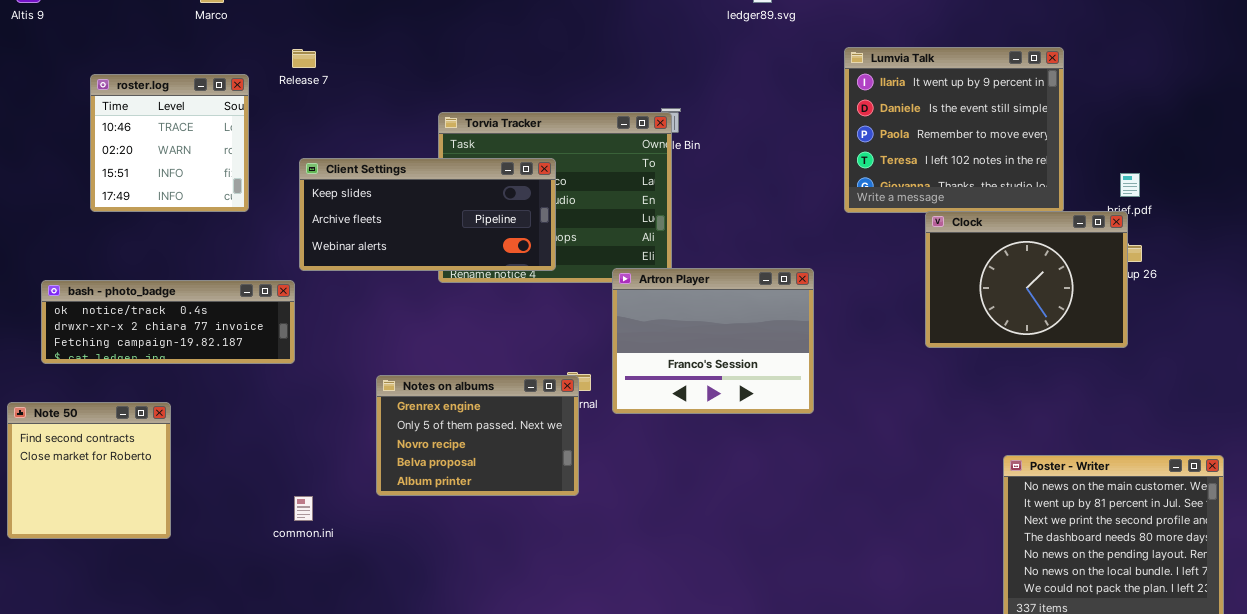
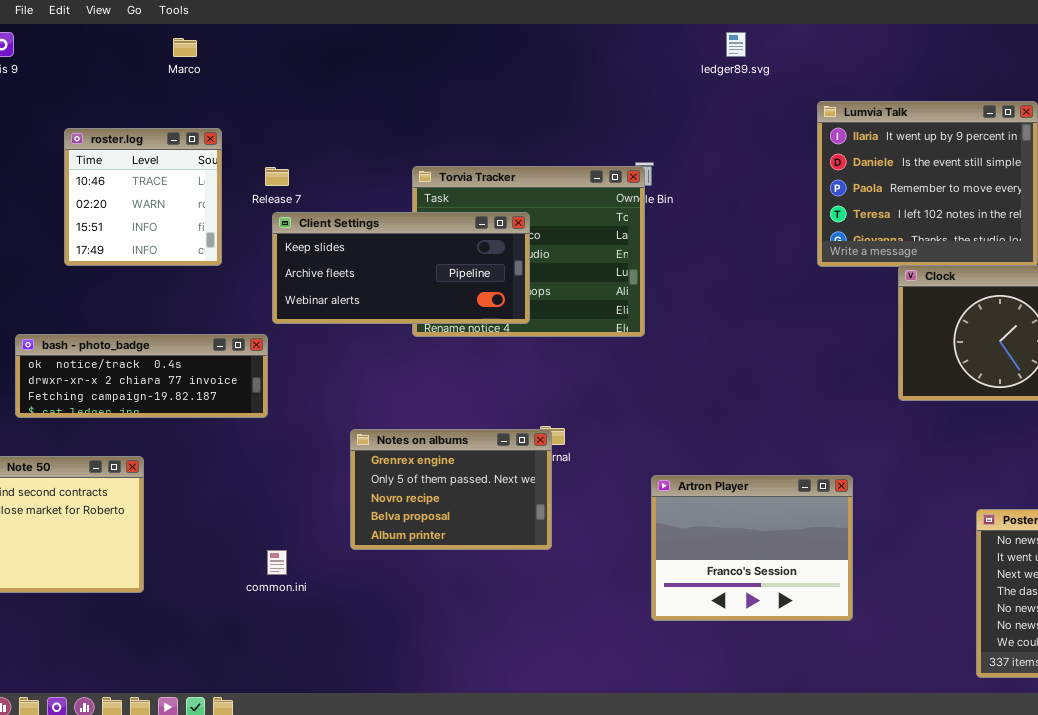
Release 7: [292,49,316,68] -> [265,167,289,186], moved
Artron Player: [612,268,814,414] -> [651,475,853,621], moved

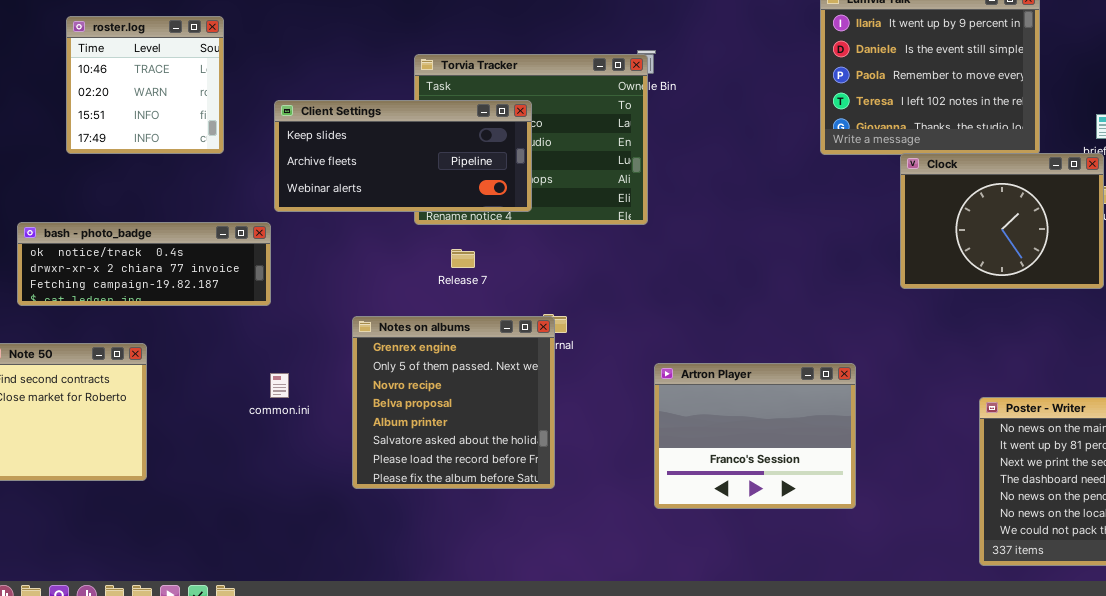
Release 7: [265,167,289,186] -> [451,249,475,268], moved
Notes on albums: [350,429,552,550] -> [352,316,555,489], resized
common.ini: [267,550,287,575] -> [270,373,289,398], moved

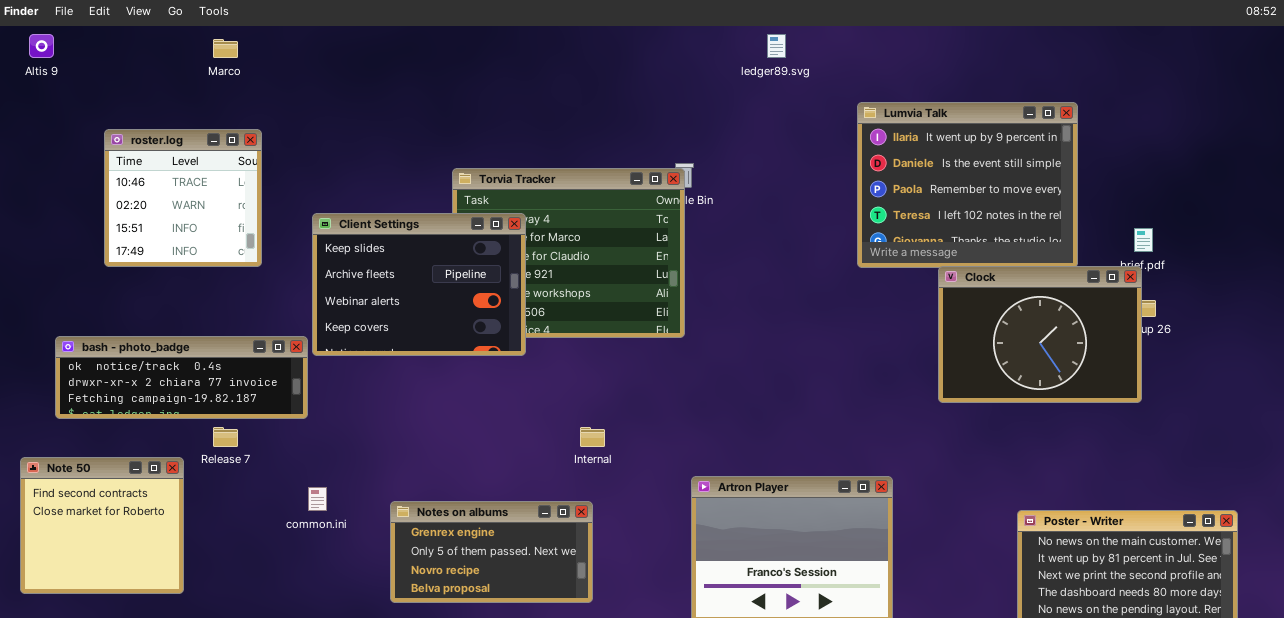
Client Settings: [274,100,532,212] -> [312,213,526,356], resized
Release 7: [451,249,475,268] -> [213,427,238,447], moved
Notes on albums: [352,316,555,489] -> [390,501,593,603], resized

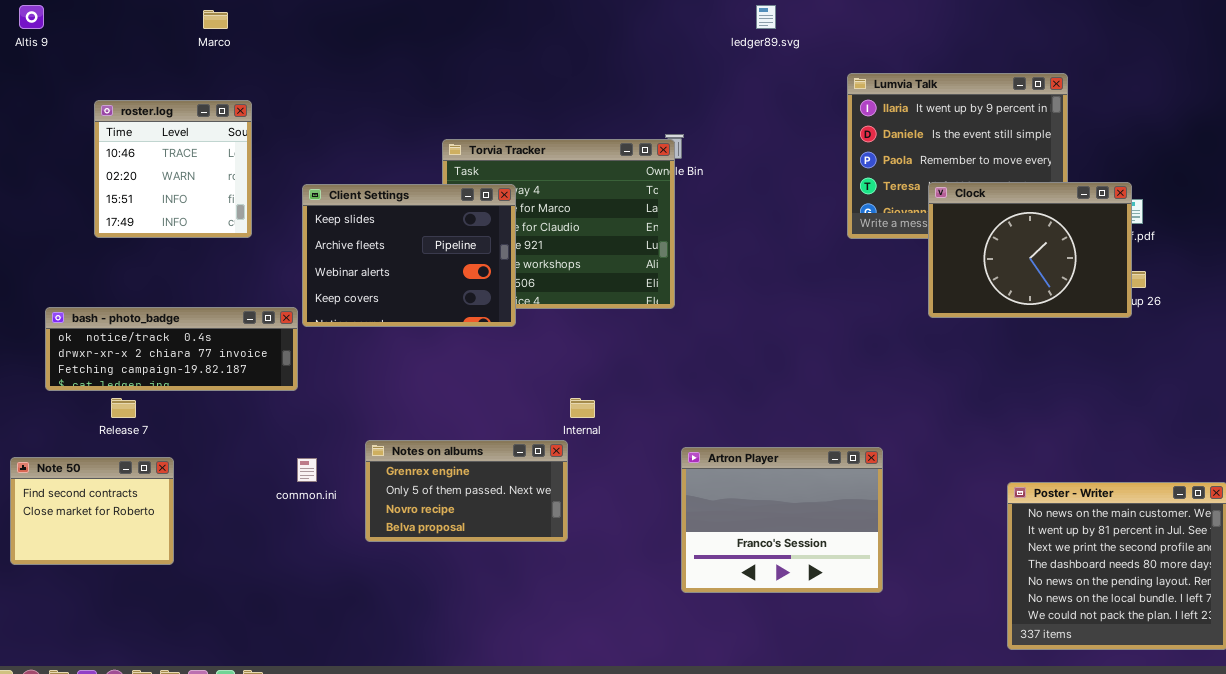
Clock: [938,266,1142,403] -> [928,182,1132,318], moved
Release 7: [213,427,238,447] -> [111,398,136,418], moved
Note 50: [20,457,184,594] -> [10,457,174,565], resized
Notes on albums: [390,501,593,603] -> [365,440,568,542], moved

